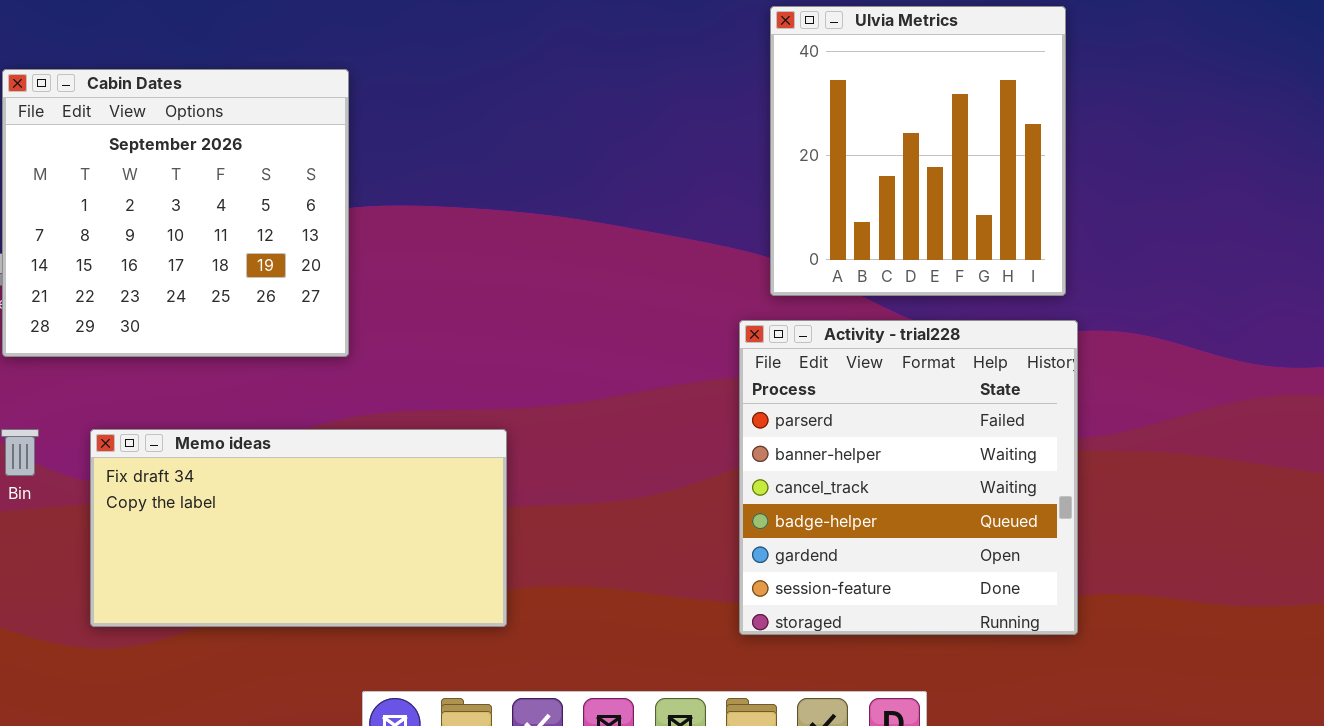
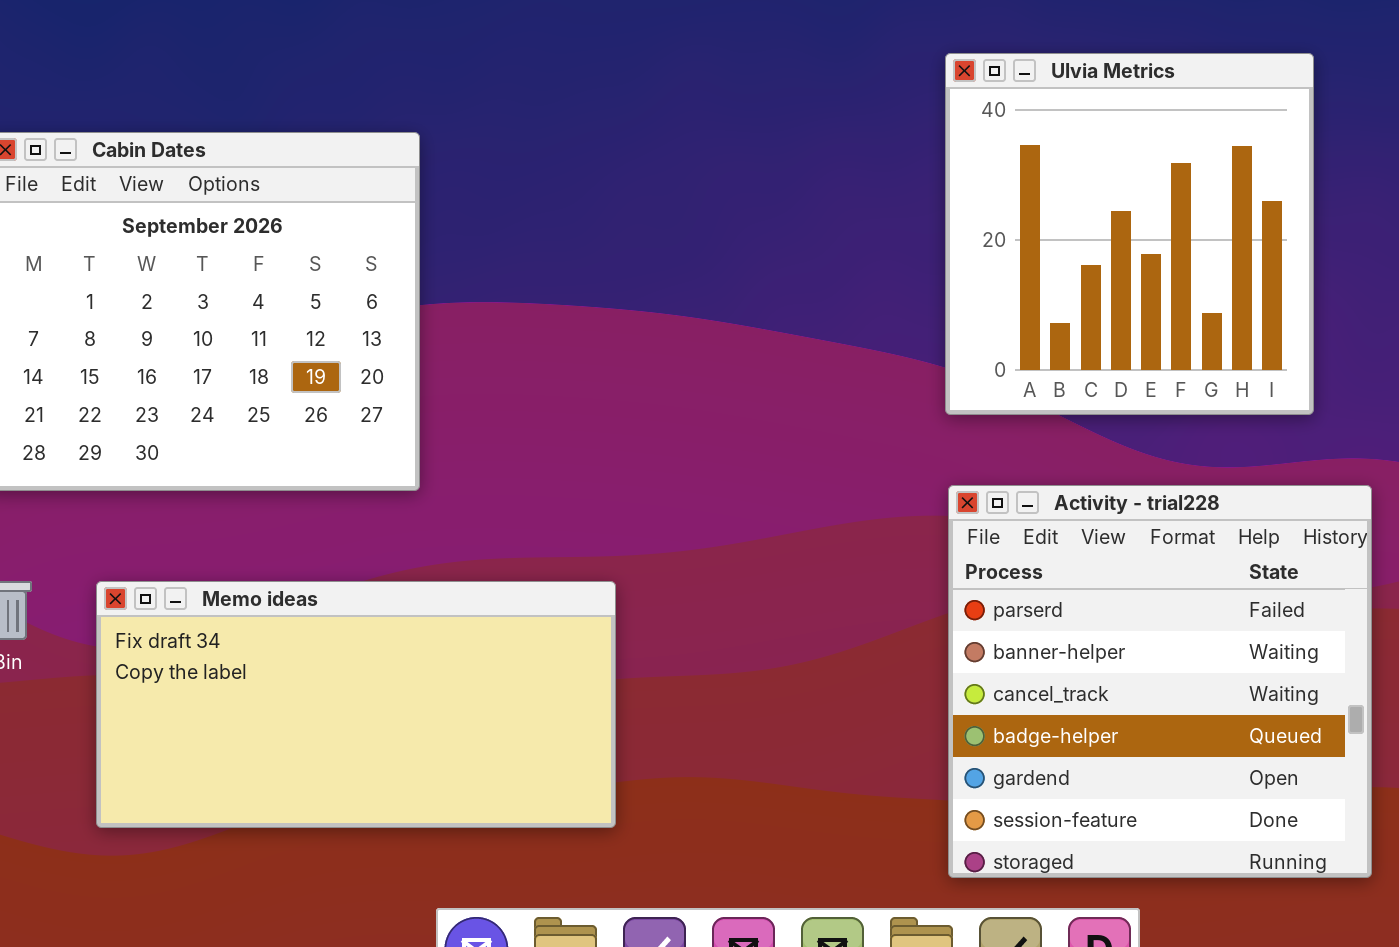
Activity - trial228: [739,320,1078,635] -> [948,485,1372,878], moved

